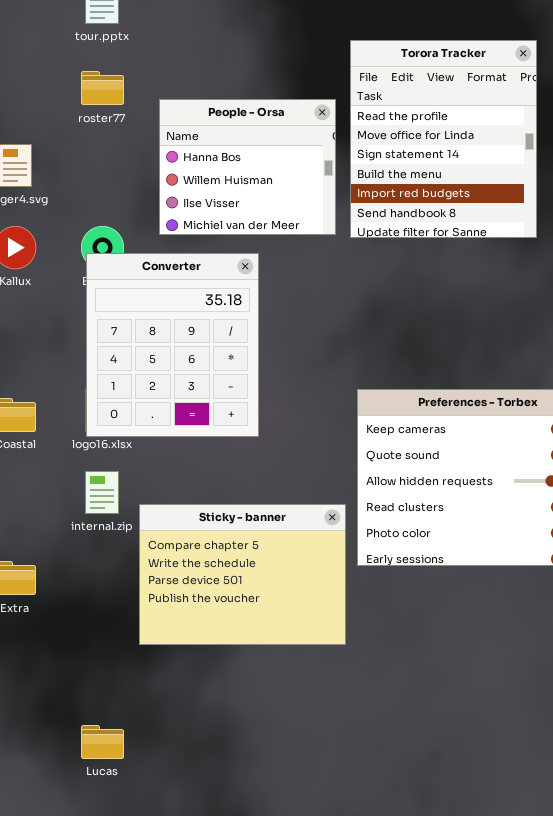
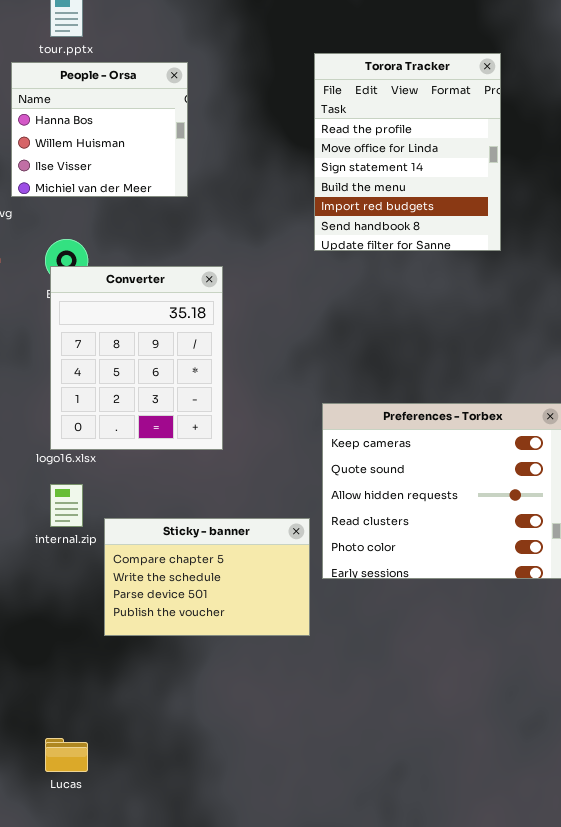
People - Orsa: [159,99,336,235] -> [11,62,188,197], moved
Sticky - banner: [139,504,346,645] -> [104,518,310,636], resized

